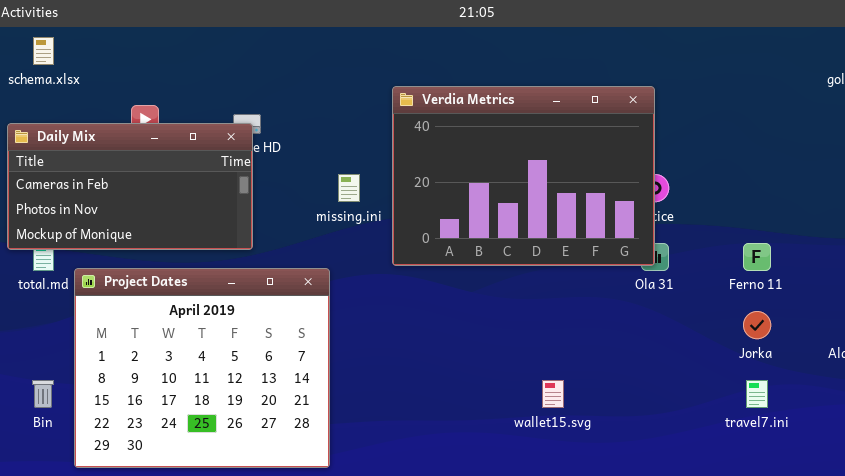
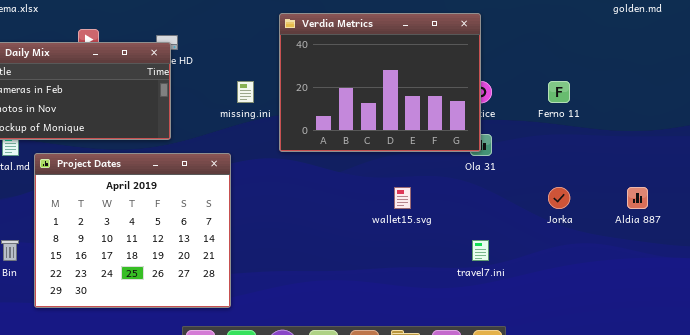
Ferno 11: [743,243,771,271] -> [548,81,570,103], moved
wallet15.svg: [542,380,564,408] -> [394,187,411,209], moved
travel7.ini: [746,380,768,408] -> [472,240,489,261], moved

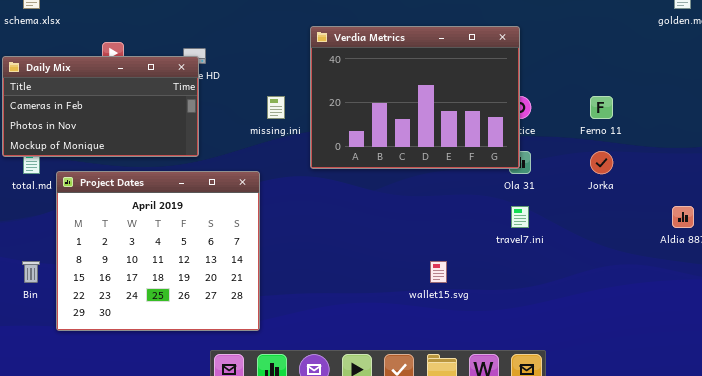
wallet15.svg: [394,187,411,209] -> [430,261,447,283], moved
Jorka: [548,187,570,209] -> [590,151,613,174], moved
travel7.ini: [472,240,489,261] -> [511,206,529,228], moved

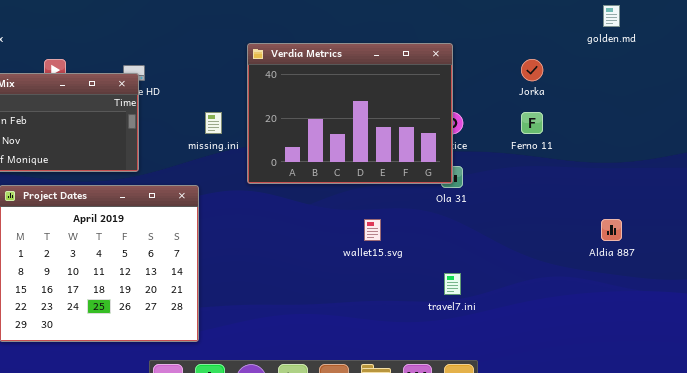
Jorka: [590,151,613,174] -> [521,59,543,81], moved
travel7.ini: [511,206,529,228] -> [444,273,461,295], moved
wallet15.svg: [430,261,447,283] -> [364,219,381,241], moved

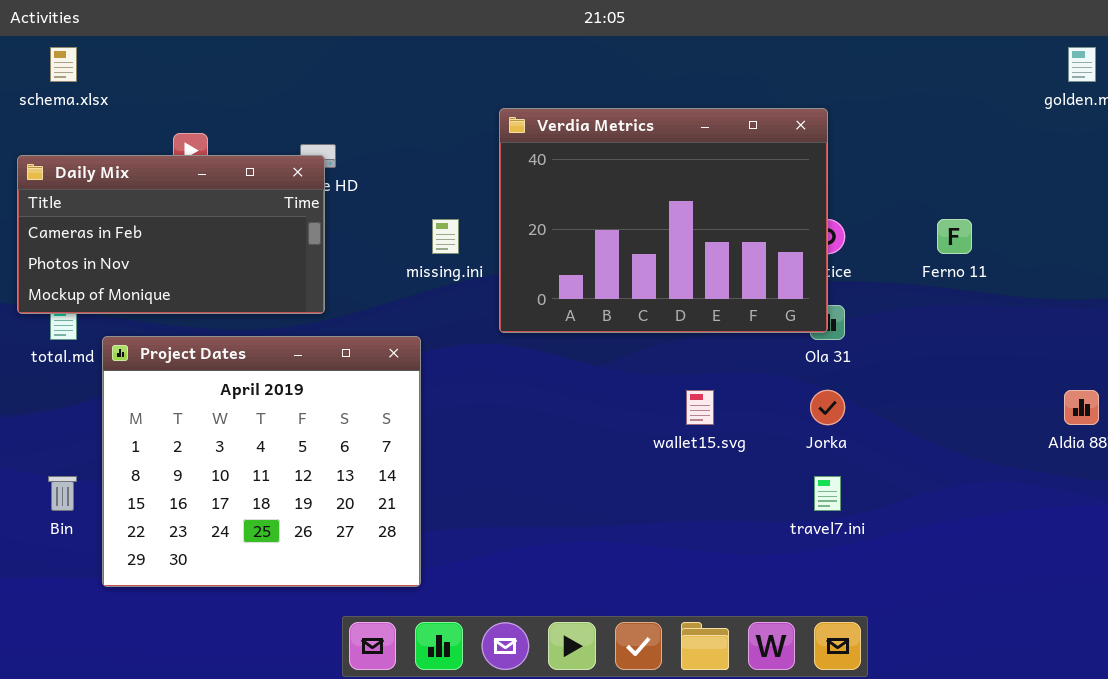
Jorka: [521,59,543,81] -> [810,390,845,425], moved

